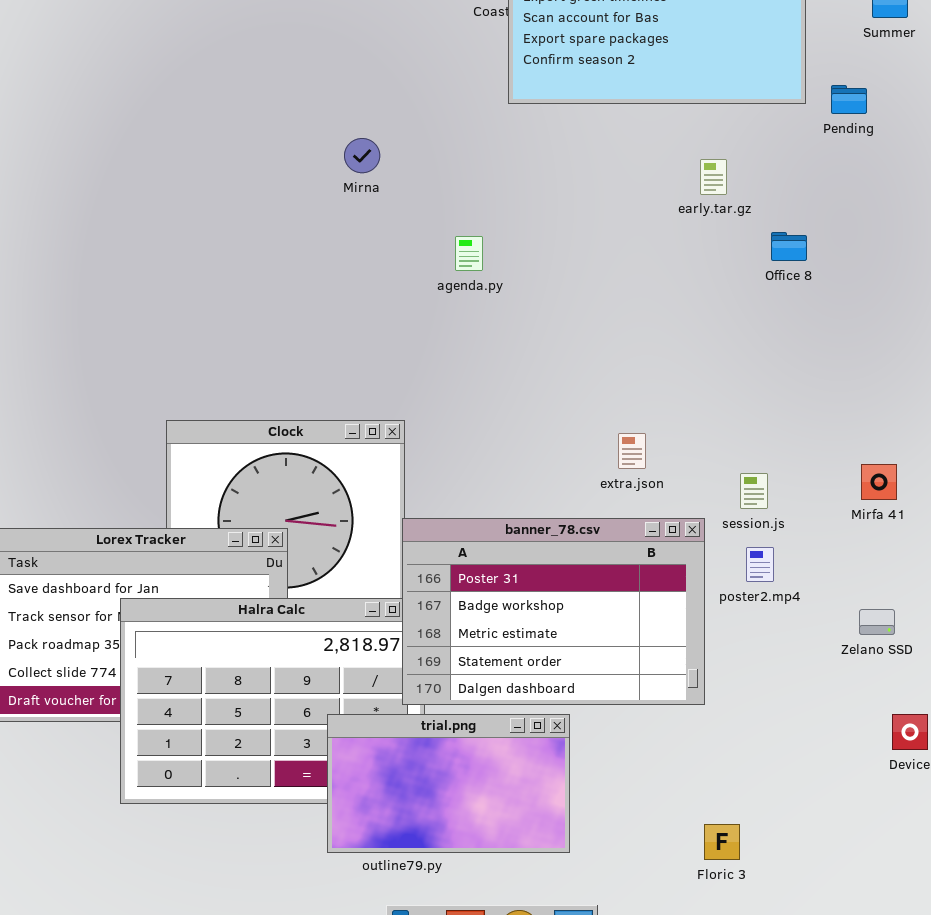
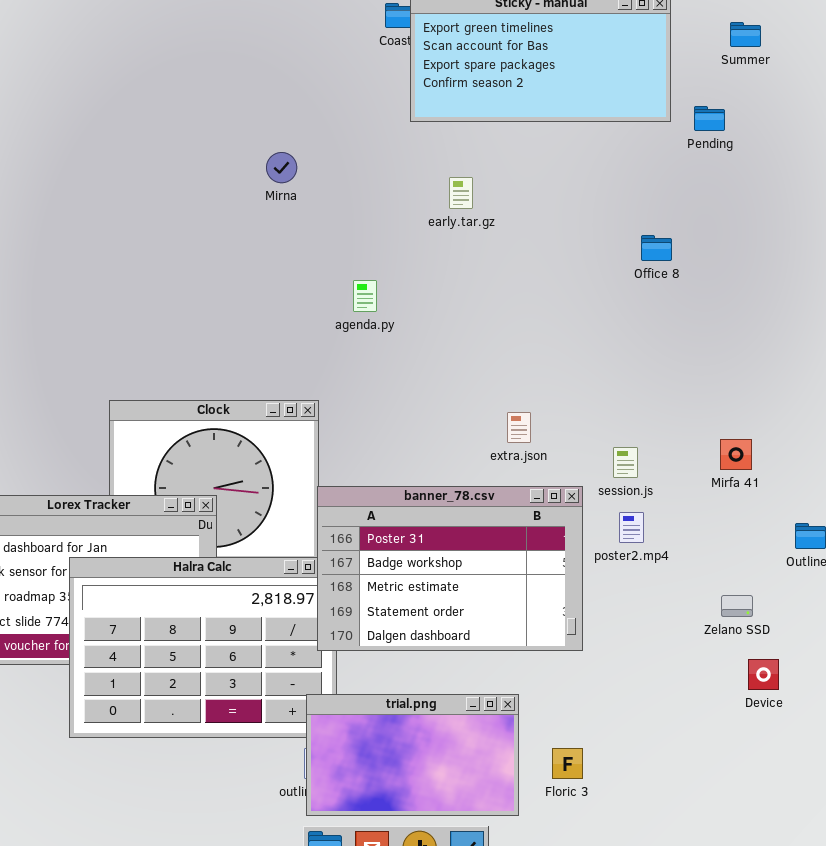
early.tar.gz: [700,159,727,195] -> [449,177,473,209], moved
agenda.py: [455,236,483,271] -> [353,280,377,312], moved
Zelano SSD: [859,609,895,635] -> [721,595,753,617], moved
trial.png: [327,714,570,853] -> [306,694,519,816], moved
Floric 3: [704,824,740,860] -> [552,748,583,779], moved

